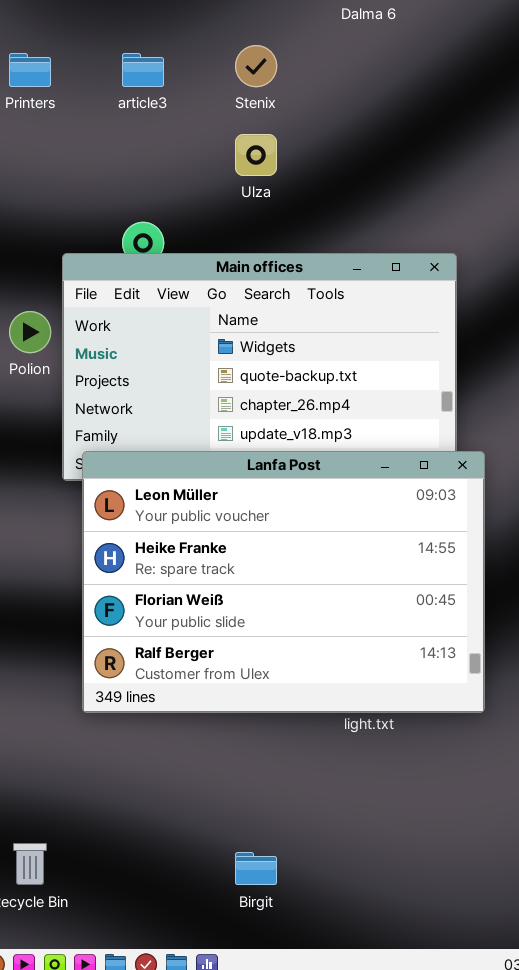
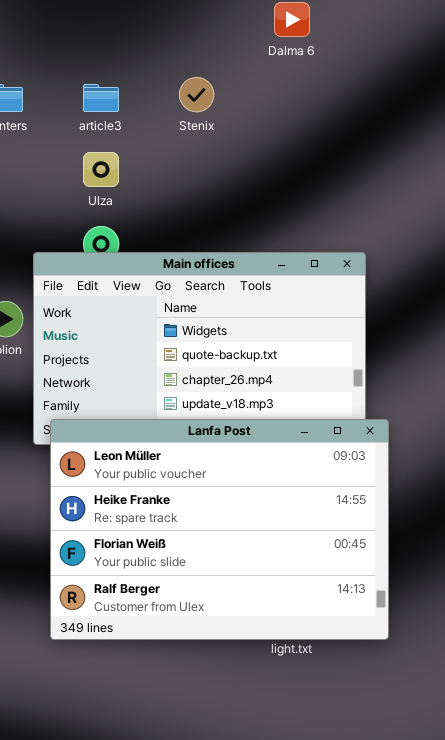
Ulza: [235,134,277,176] -> [83,152,119,187], moved

